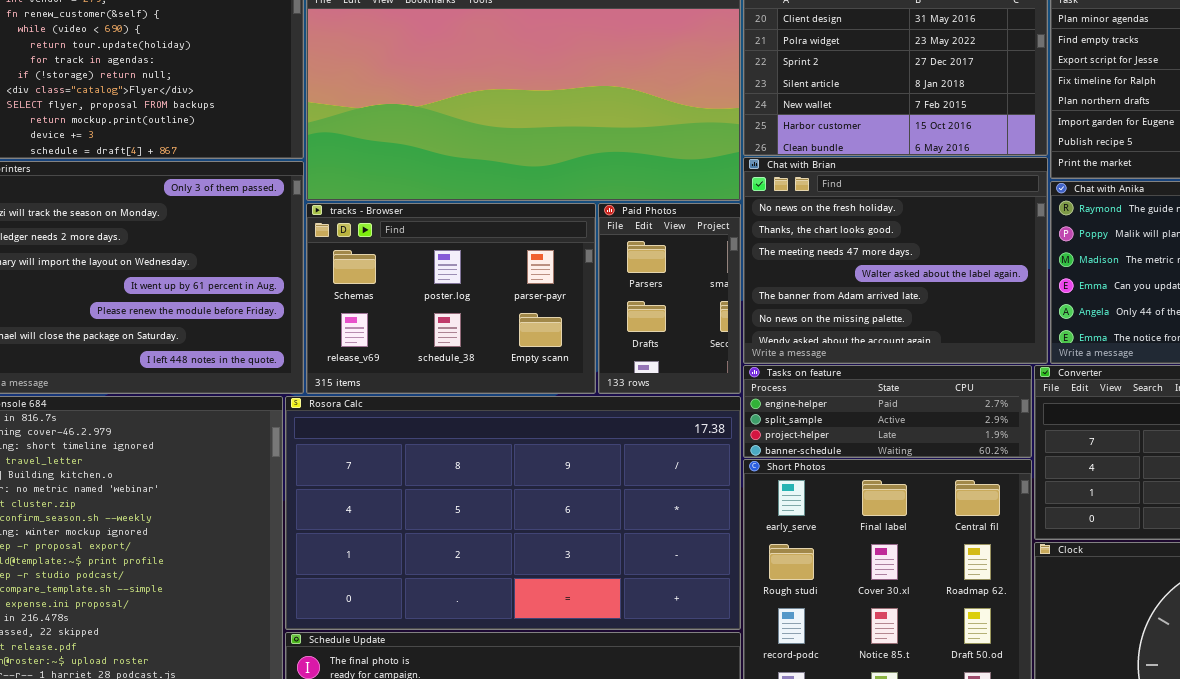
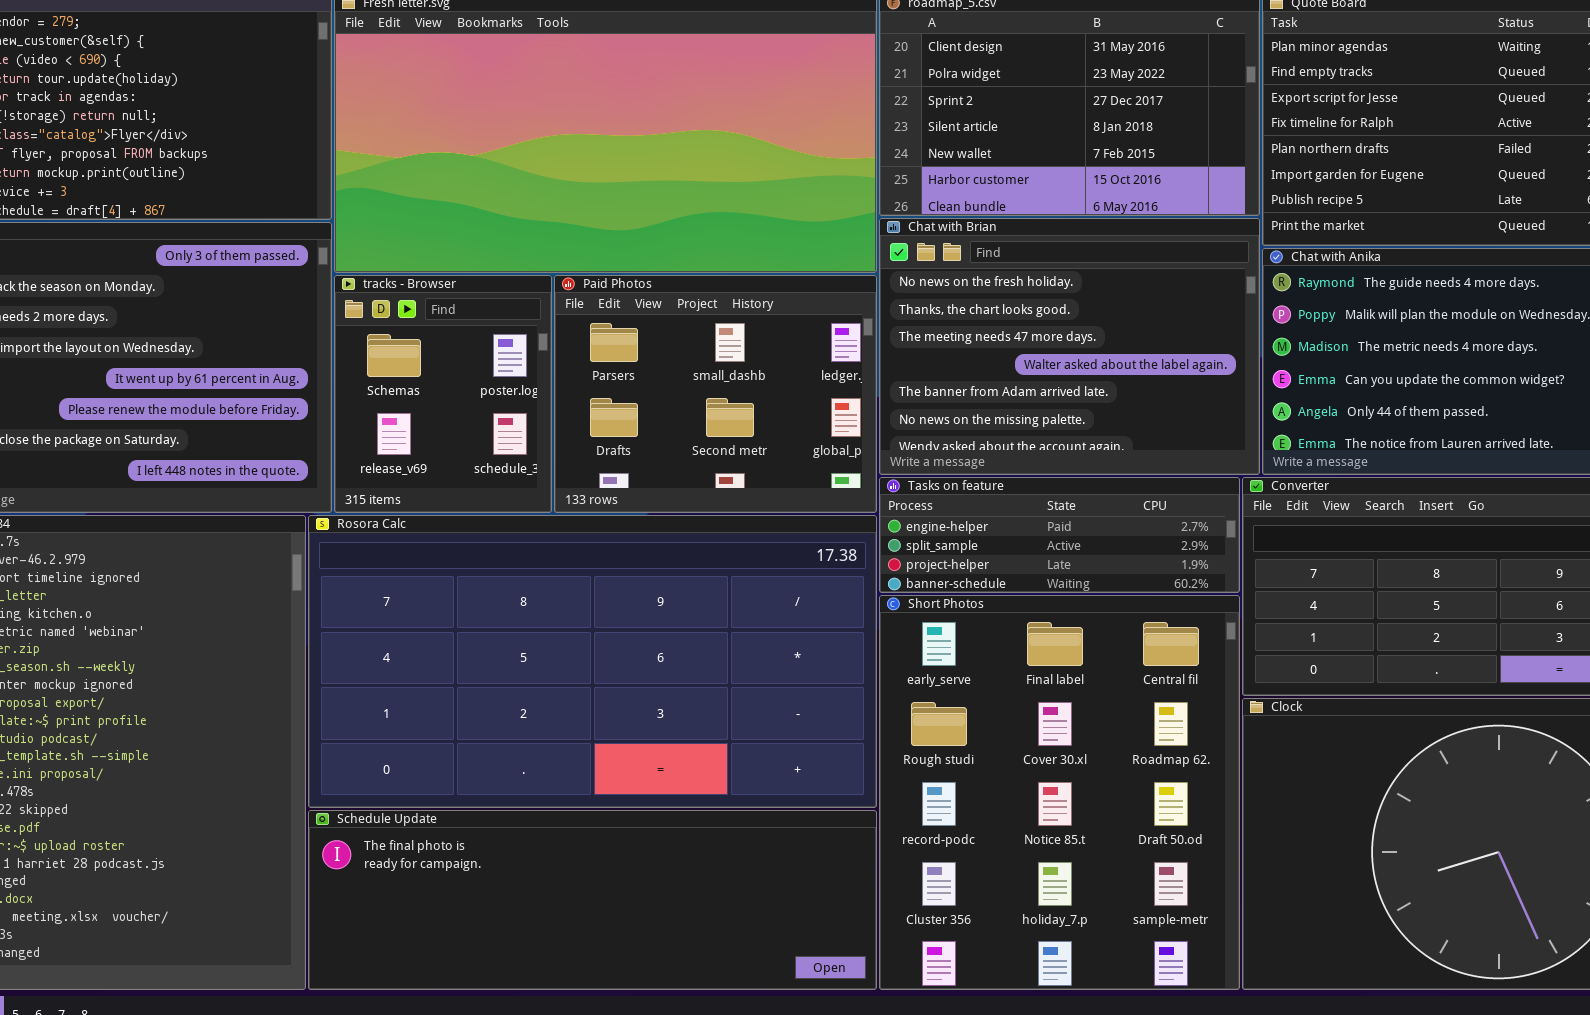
tracks - Browser: [306,203,596,394] -> [334,275,552,513], resized
Paid Photos: [598,203,741,394] -> [554,275,877,513], resized

